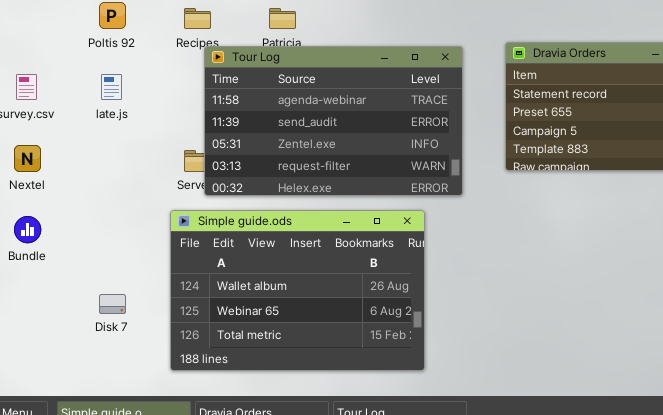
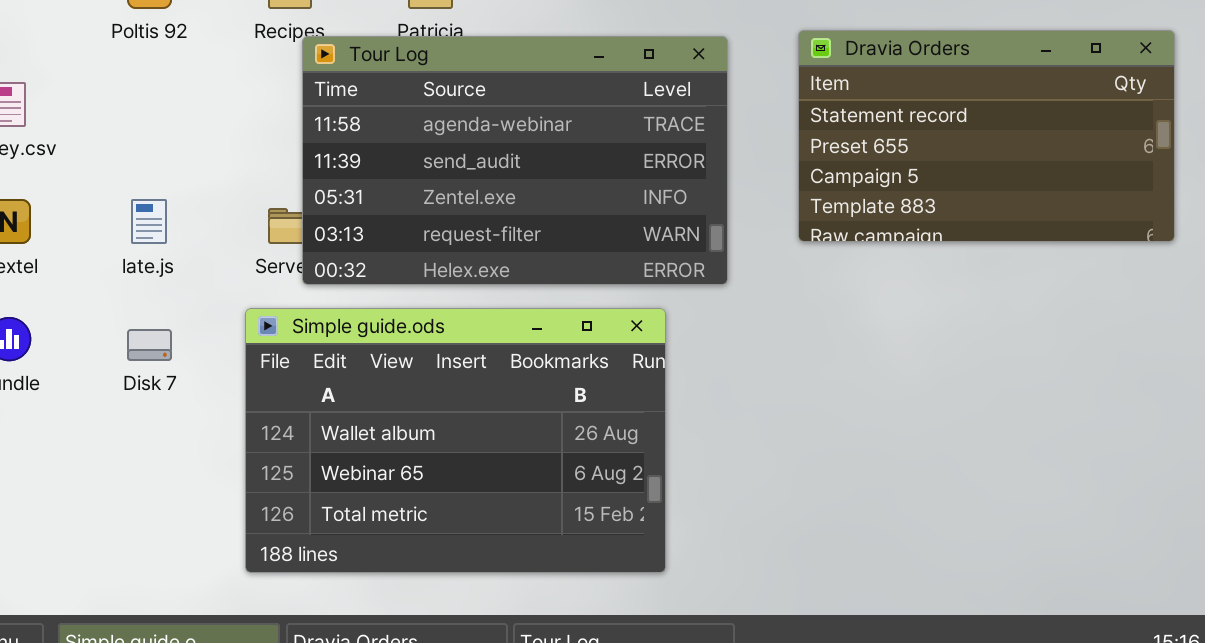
late.js: [101,74,122,100] -> [131,199,167,244], moved
Disk 7: [99,294,126,314] -> [127,329,172,361], moved

